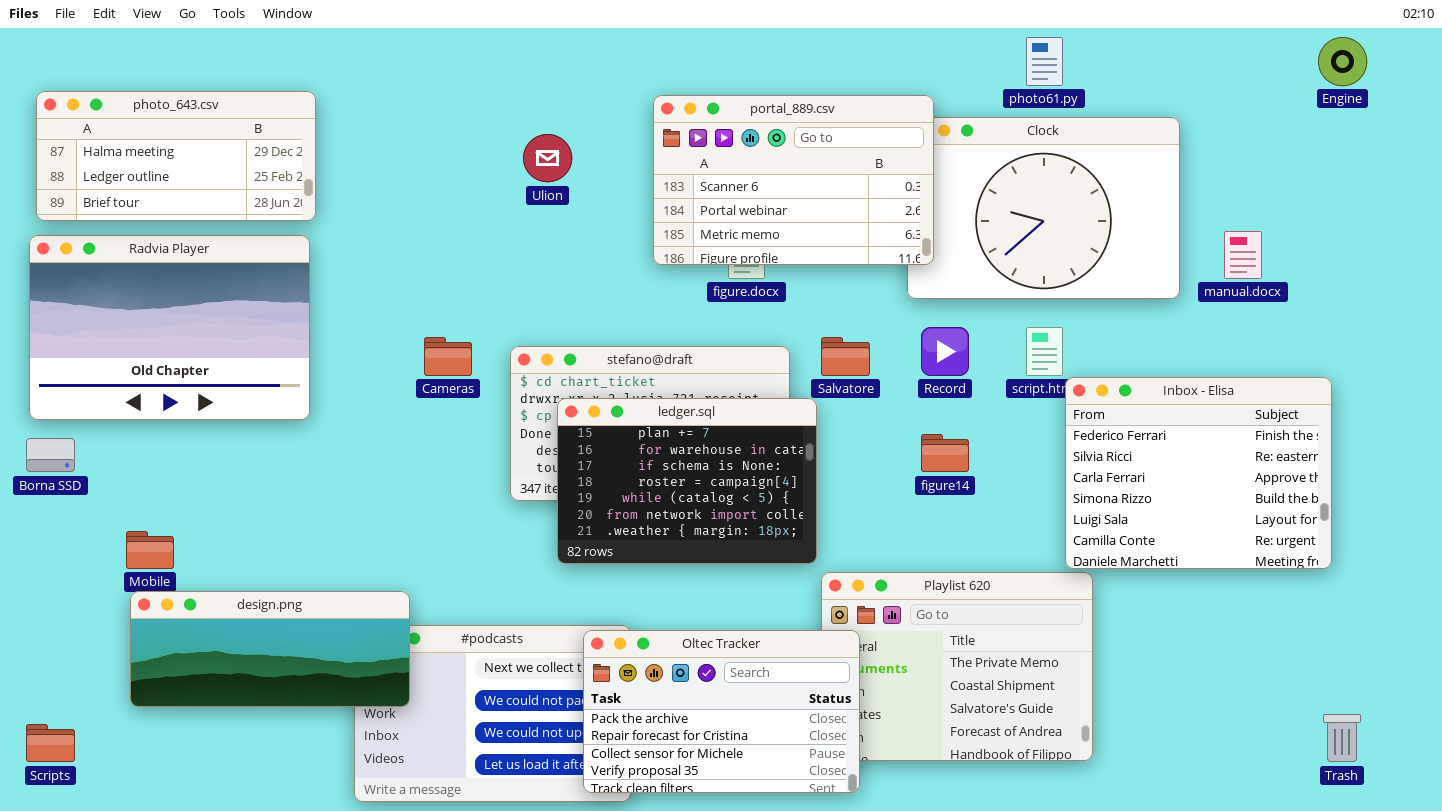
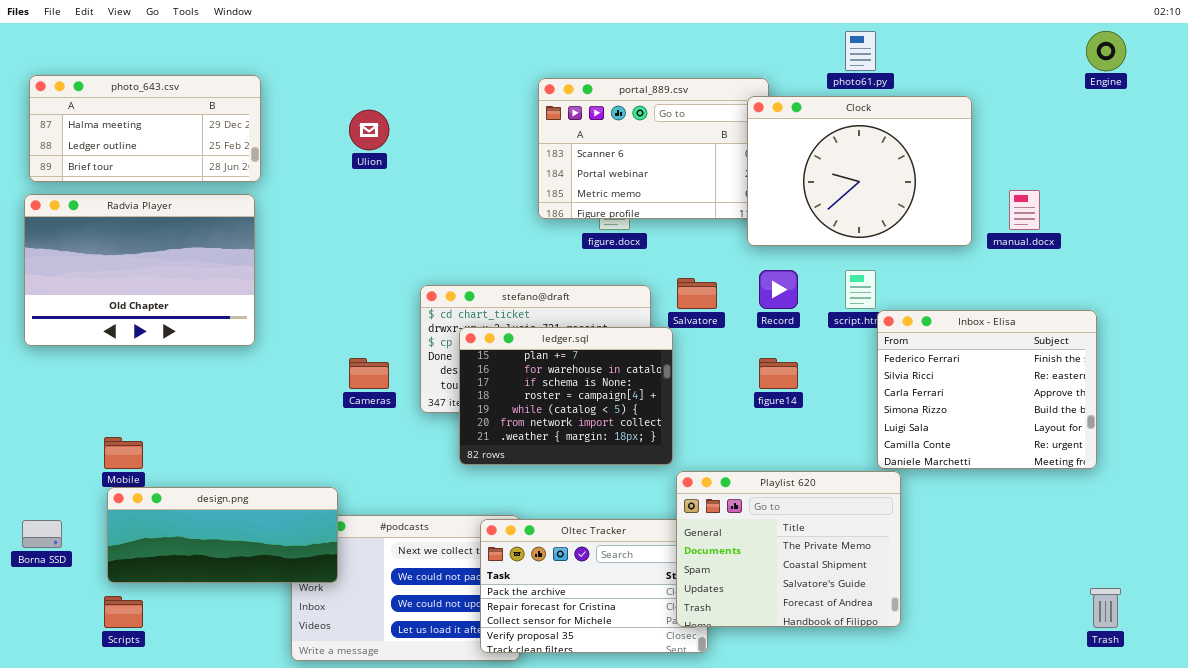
Clock: [907,117,1180,299] -> [747,96,972,246], raised
Ulion: [523,134,572,182] -> [349,110,389,150], moved
Cameras: [424,337,472,376] -> [349,358,389,389], moved
Borna SSD: [26,438,75,472] -> [22,520,62,548], moved
Playlist 620: [821,572,1093,761] -> [676,471,901,627], raised
Scripts: [26,724,75,762] -> [104,596,143,628], moved

